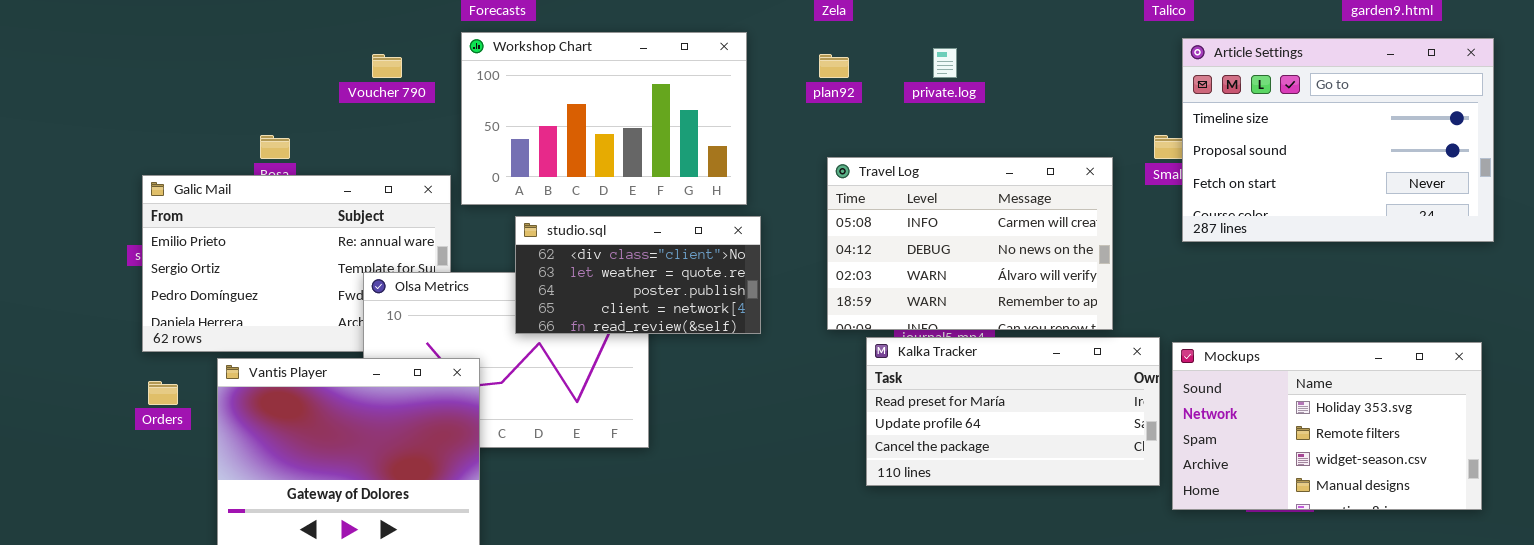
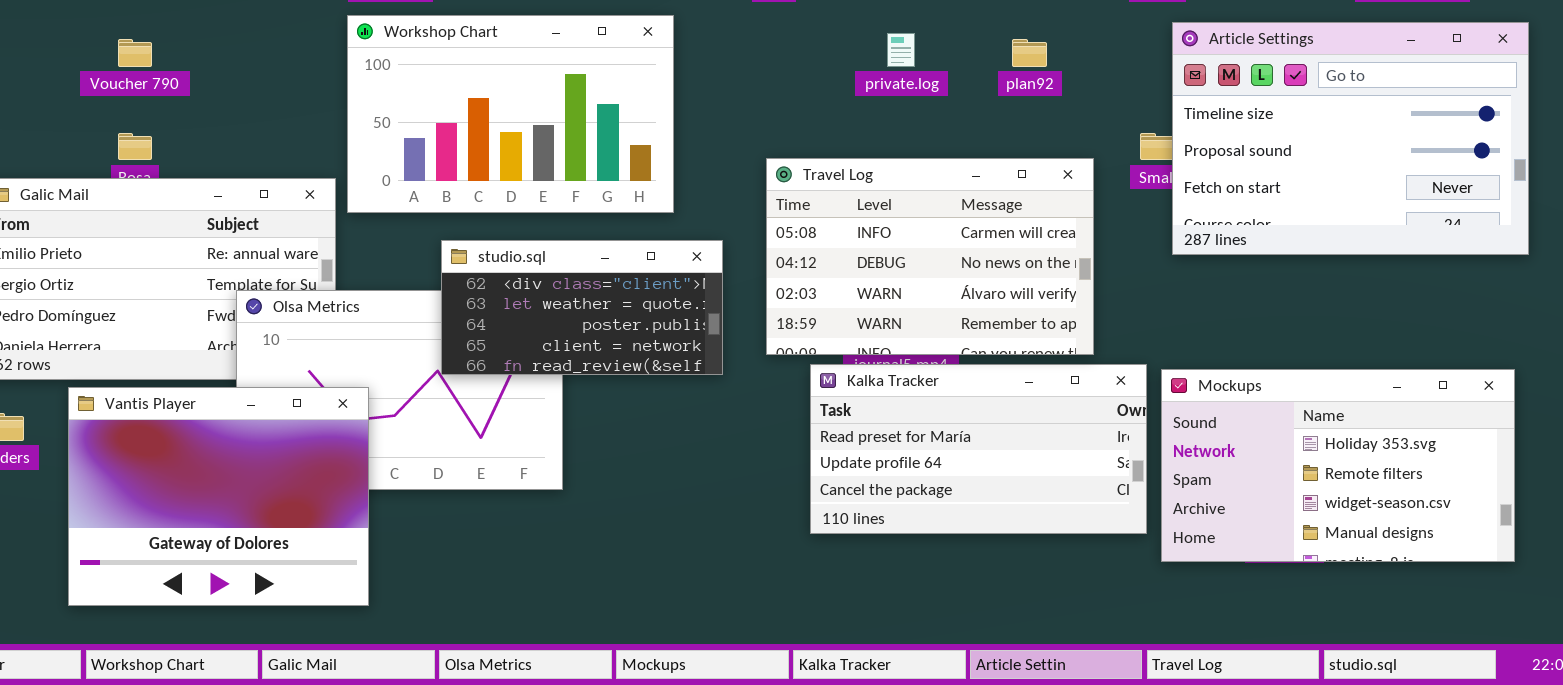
Voucher 790: [372,54,402,78] -> [118,39,152,67], moved
plan92: [819,54,849,78] -> [1012,39,1047,67], moved
studio.sql: [515,216,761,334] -> [441,240,723,375], moved

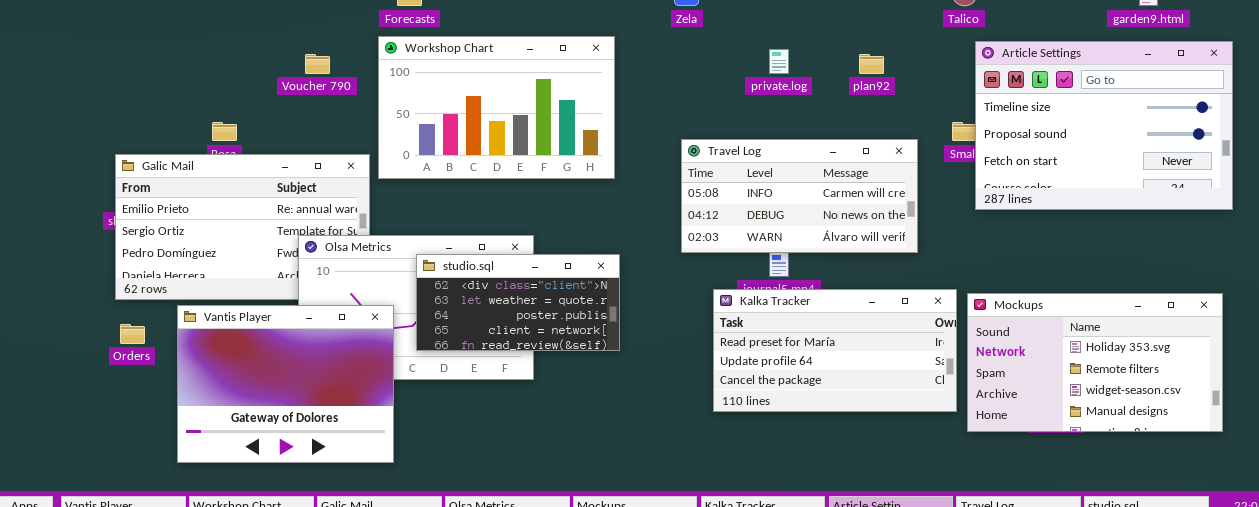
Voucher 790: [118,39,152,67] -> [305,54,330,74], moved
Travel Log: [766,158,1094,355] -> [681,139,918,253], resized
studio.sql: [441,240,723,375] -> [416,254,620,351], moved

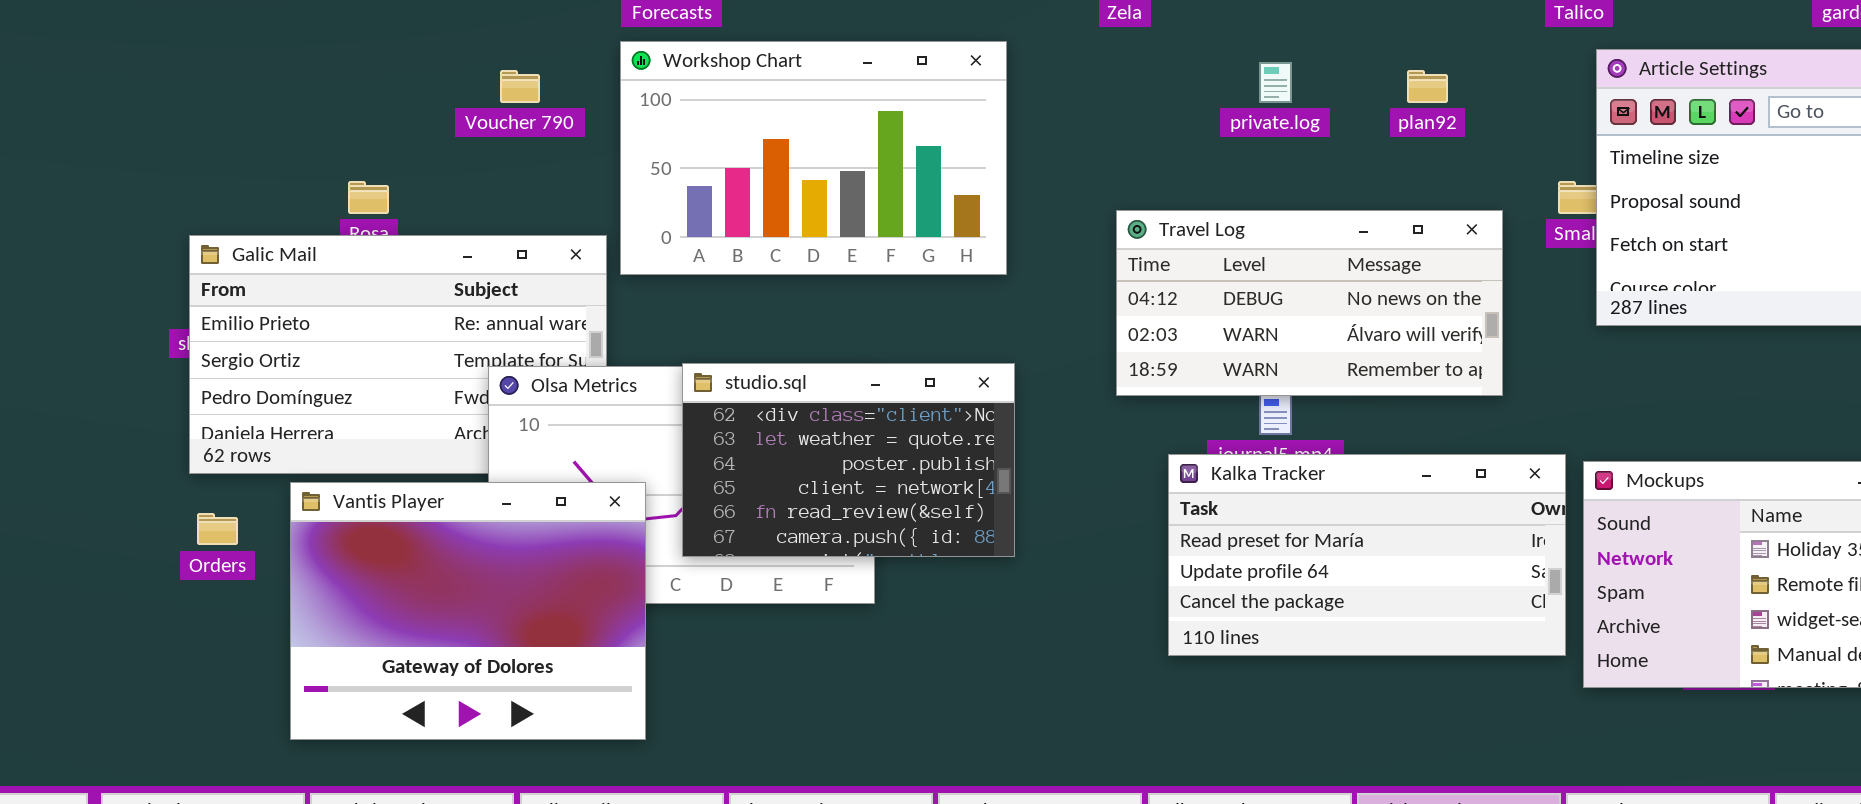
Travel Log: [681,139,918,253] -> [1116,210,1503,396], scrolled down 1 row
studio.sql: [416,254,620,351] -> [682,363,1015,557], resized

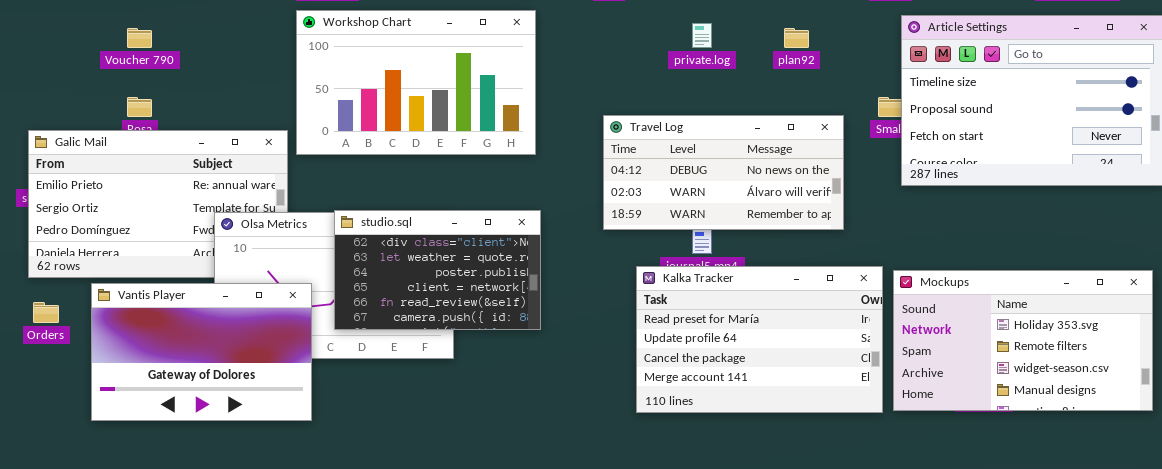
Voucher 790: [500,70,540,103] -> [127,28,152,48], moved
Kalka Tracker: [1168,454,1566,656] -> [636,266,883,413], resized
Vantis Player: [290,482,646,740] -> [91,283,312,421], resized

